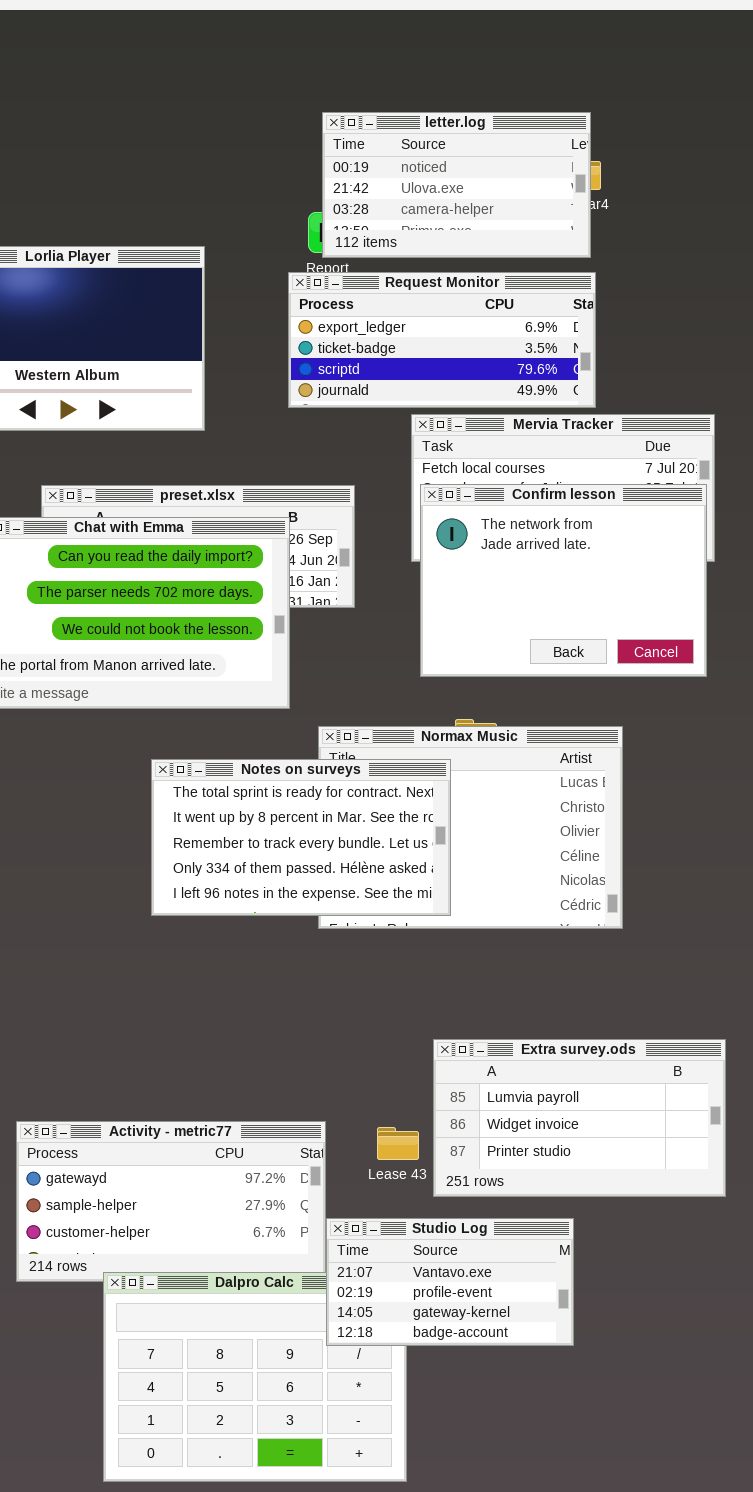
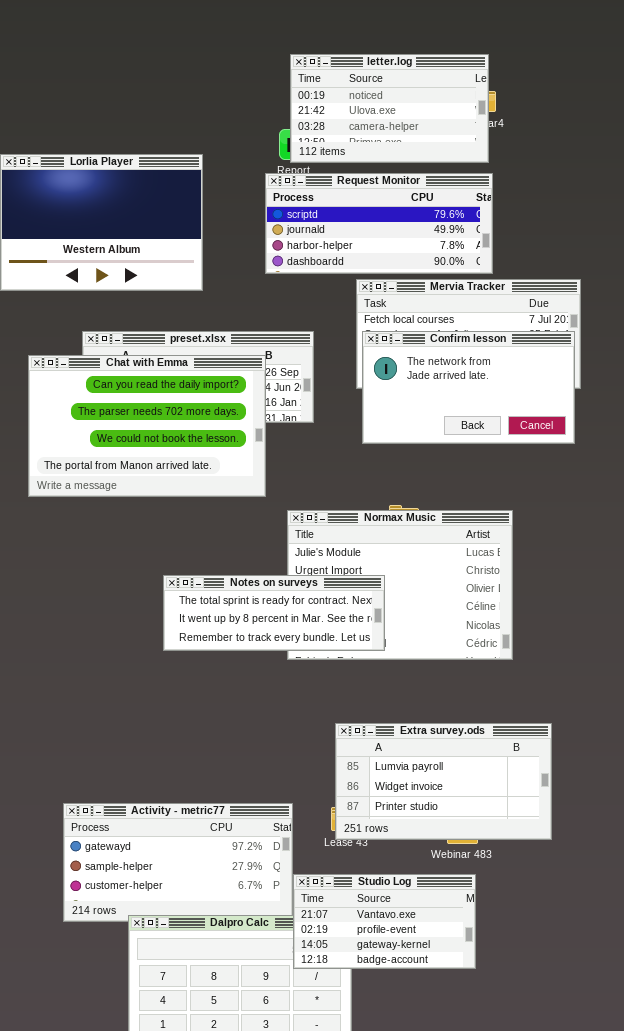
Request Monitor: [288,272,596,408] -> [265,173,493,274], scrolled down 2 rows
Confirm lesson: [420,484,707,677] -> [362,331,575,444], resized
Notes on surveys: [151,759,451,916] -> [163,575,385,651], resized
Extra survey.ods: [433,1039,726,1197] -> [335,723,552,840], moved

